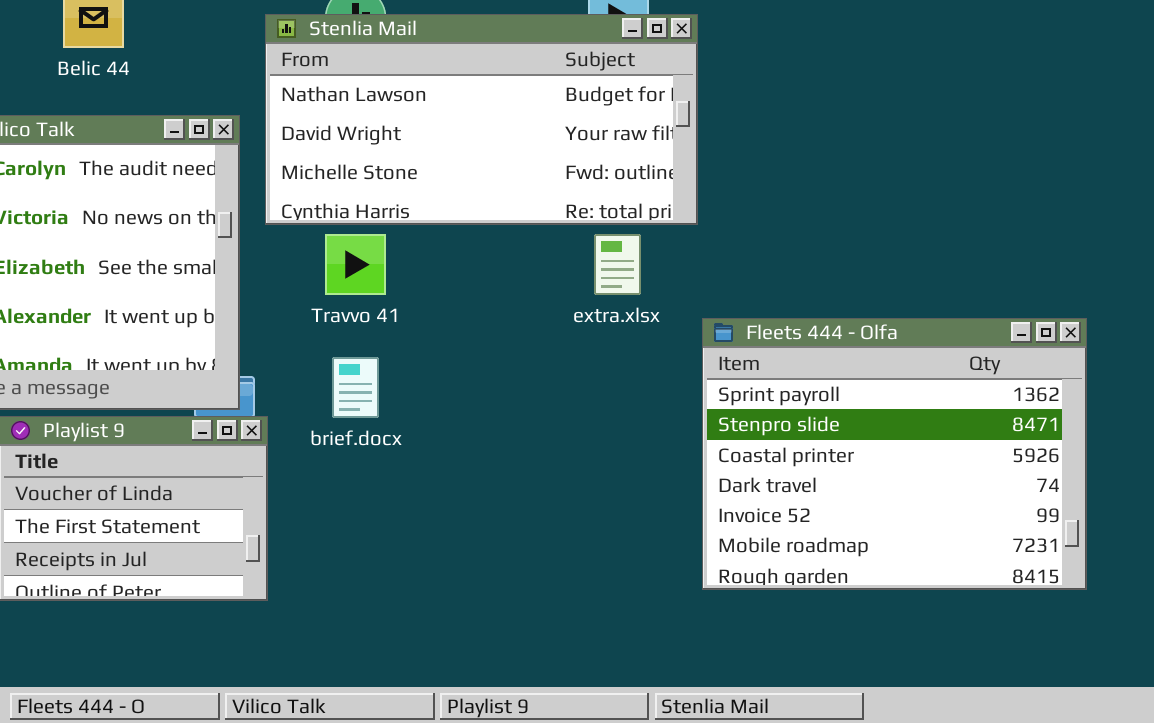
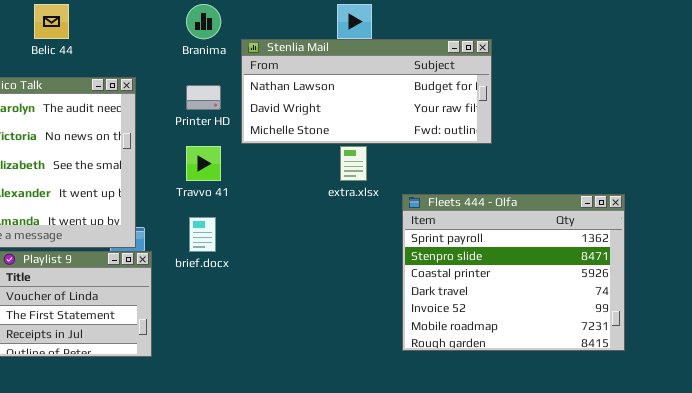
Stenlia Mail: [265,14,698,225] -> [241,39,492,144], moved, resized

